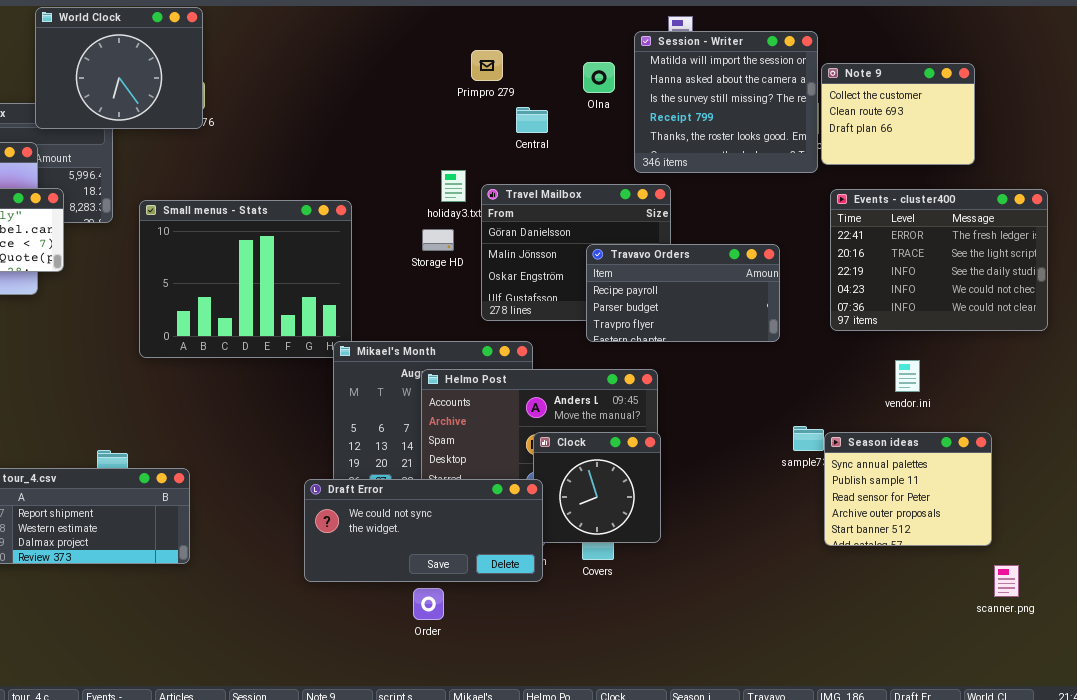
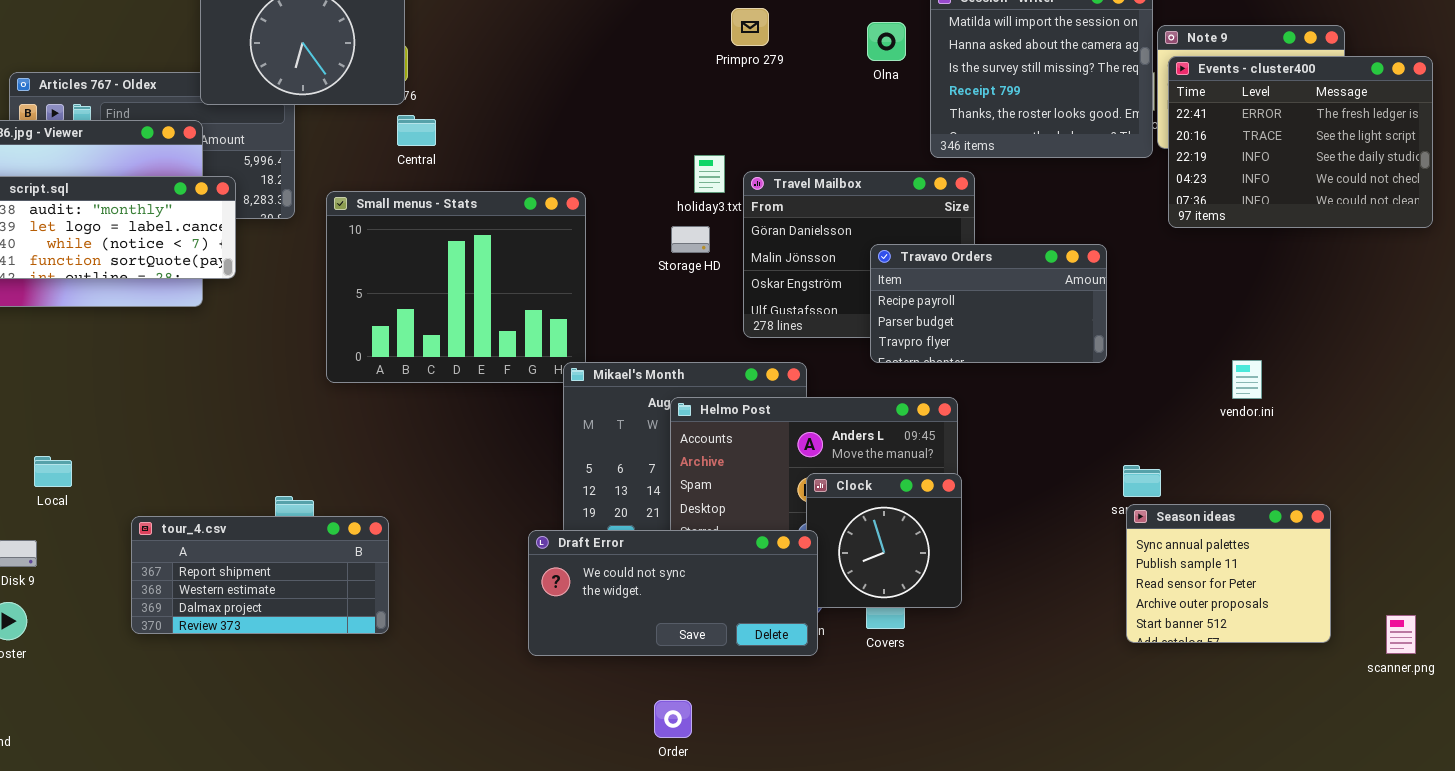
Central: [516,107,548,133] -> [397,115,436,146], moved
Events - cluster400: [830,189,1048,331] -> [1168,56,1433,228], moved
vendor.ini: [895,360,920,392] -> [1232,360,1262,399], moved
Season ideas: [824,432,992,546] -> [1126,504,1331,643], moved
scanner.png: [994,565,1019,597] -> [1386,615,1416,654], moved
Order: [413,588,444,620] -> [654,700,692,738], moved

